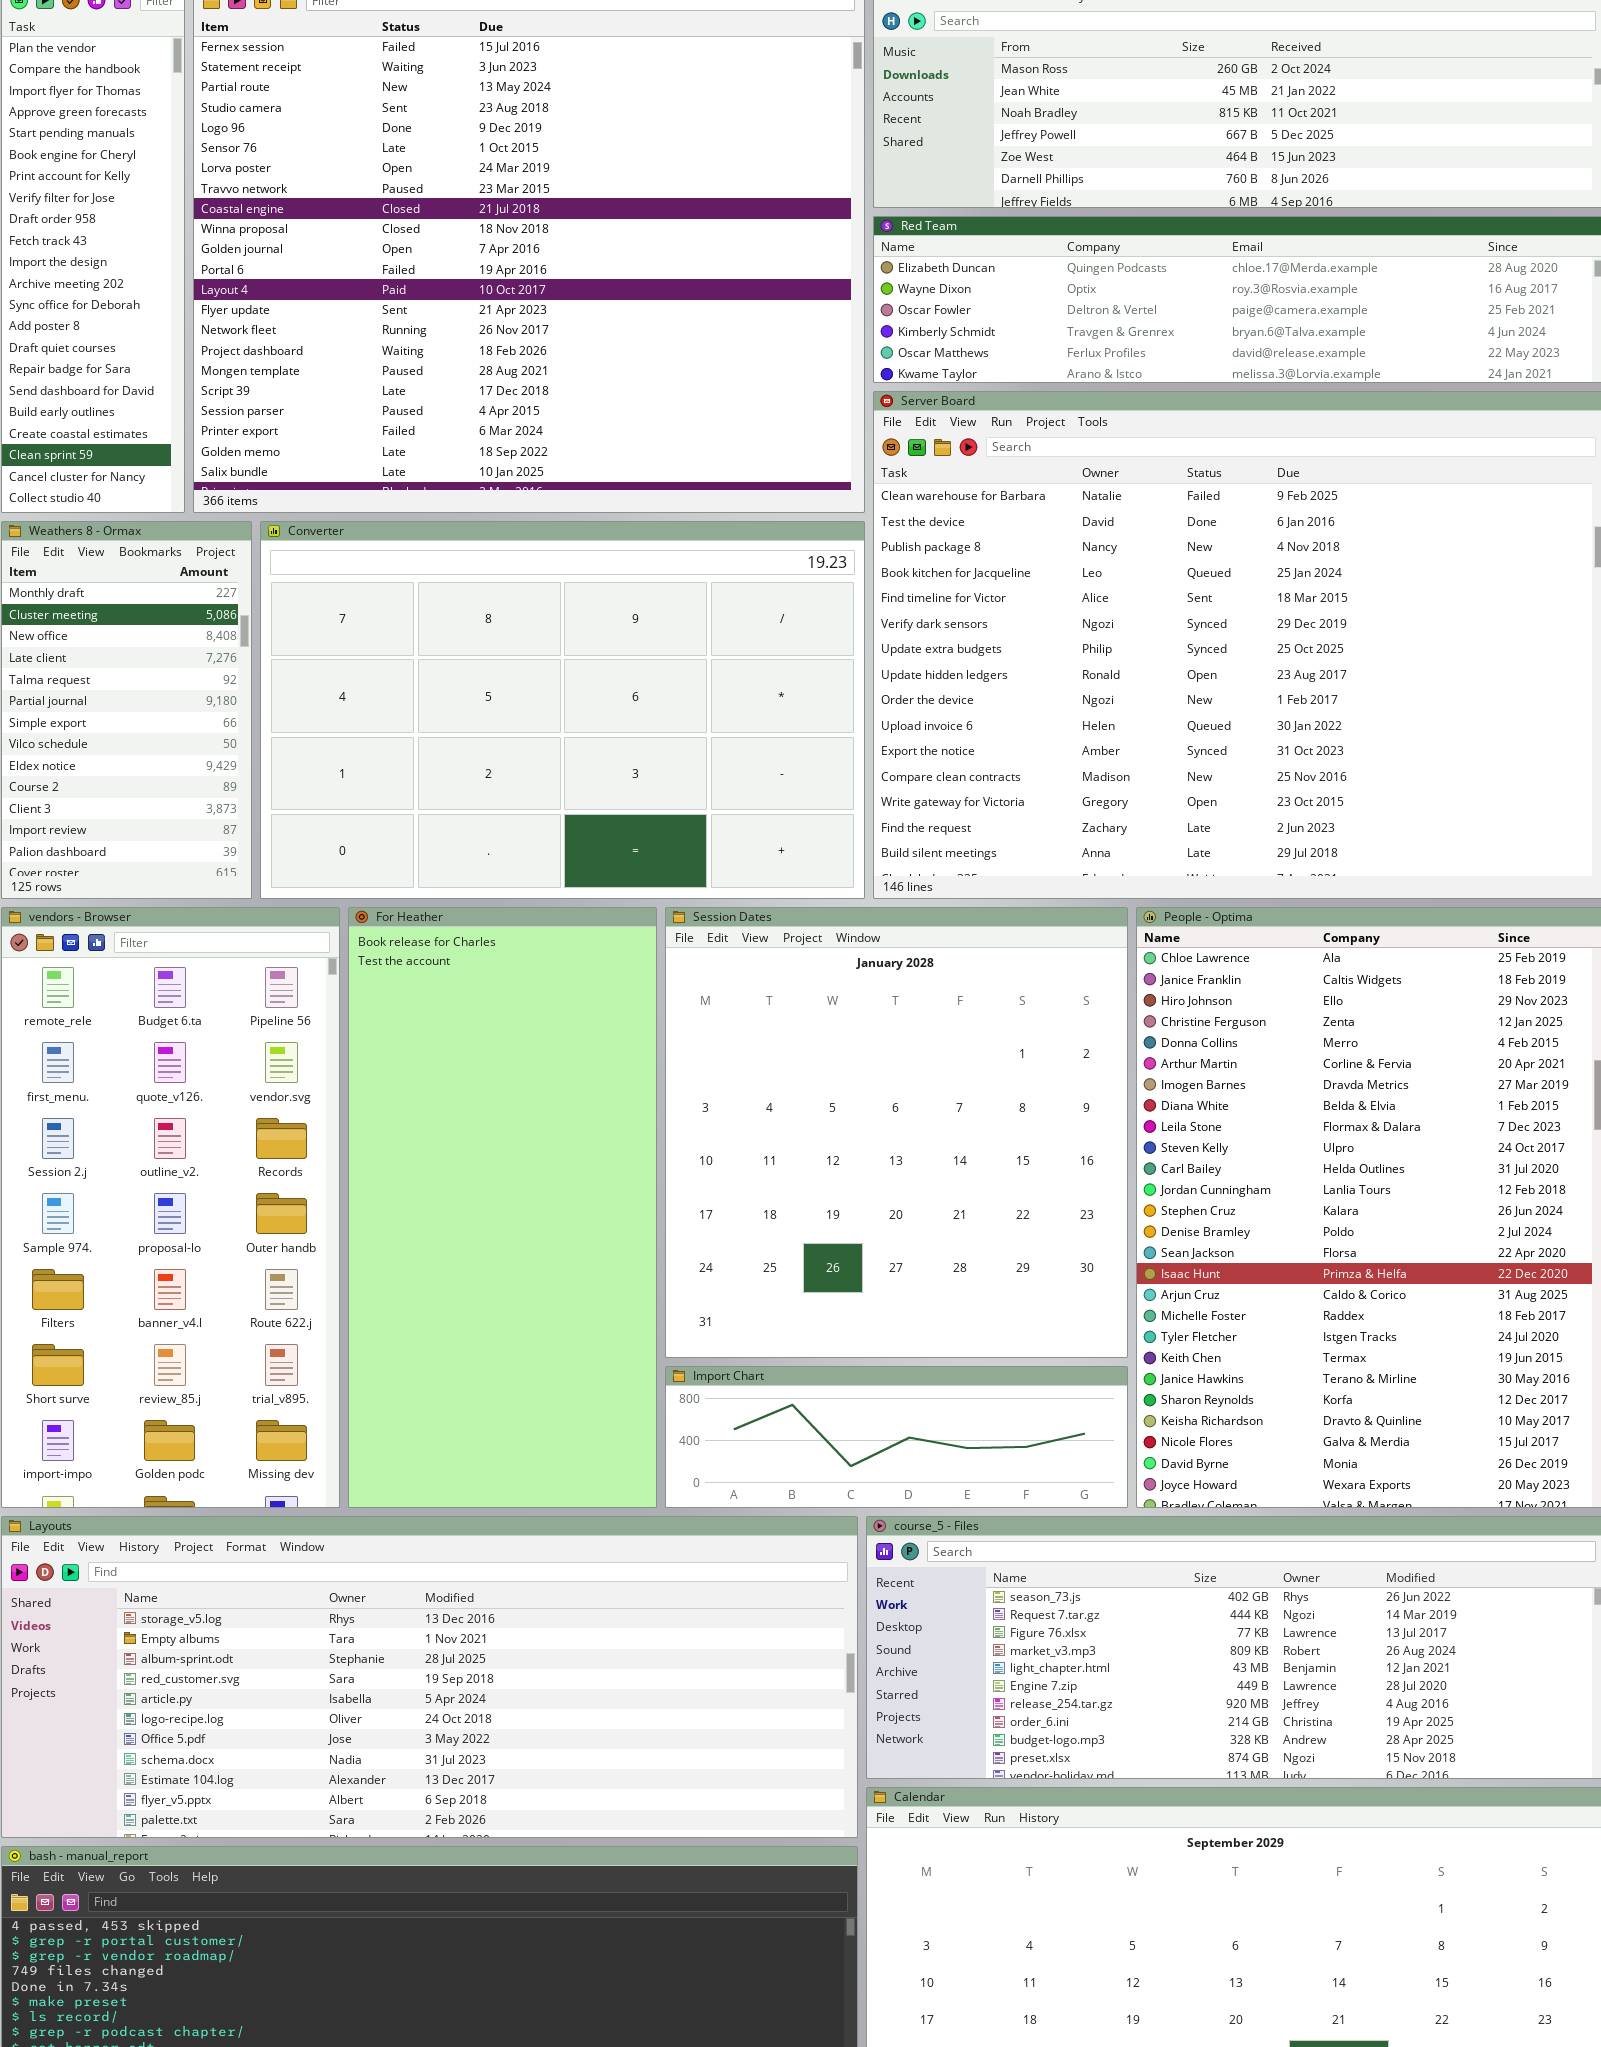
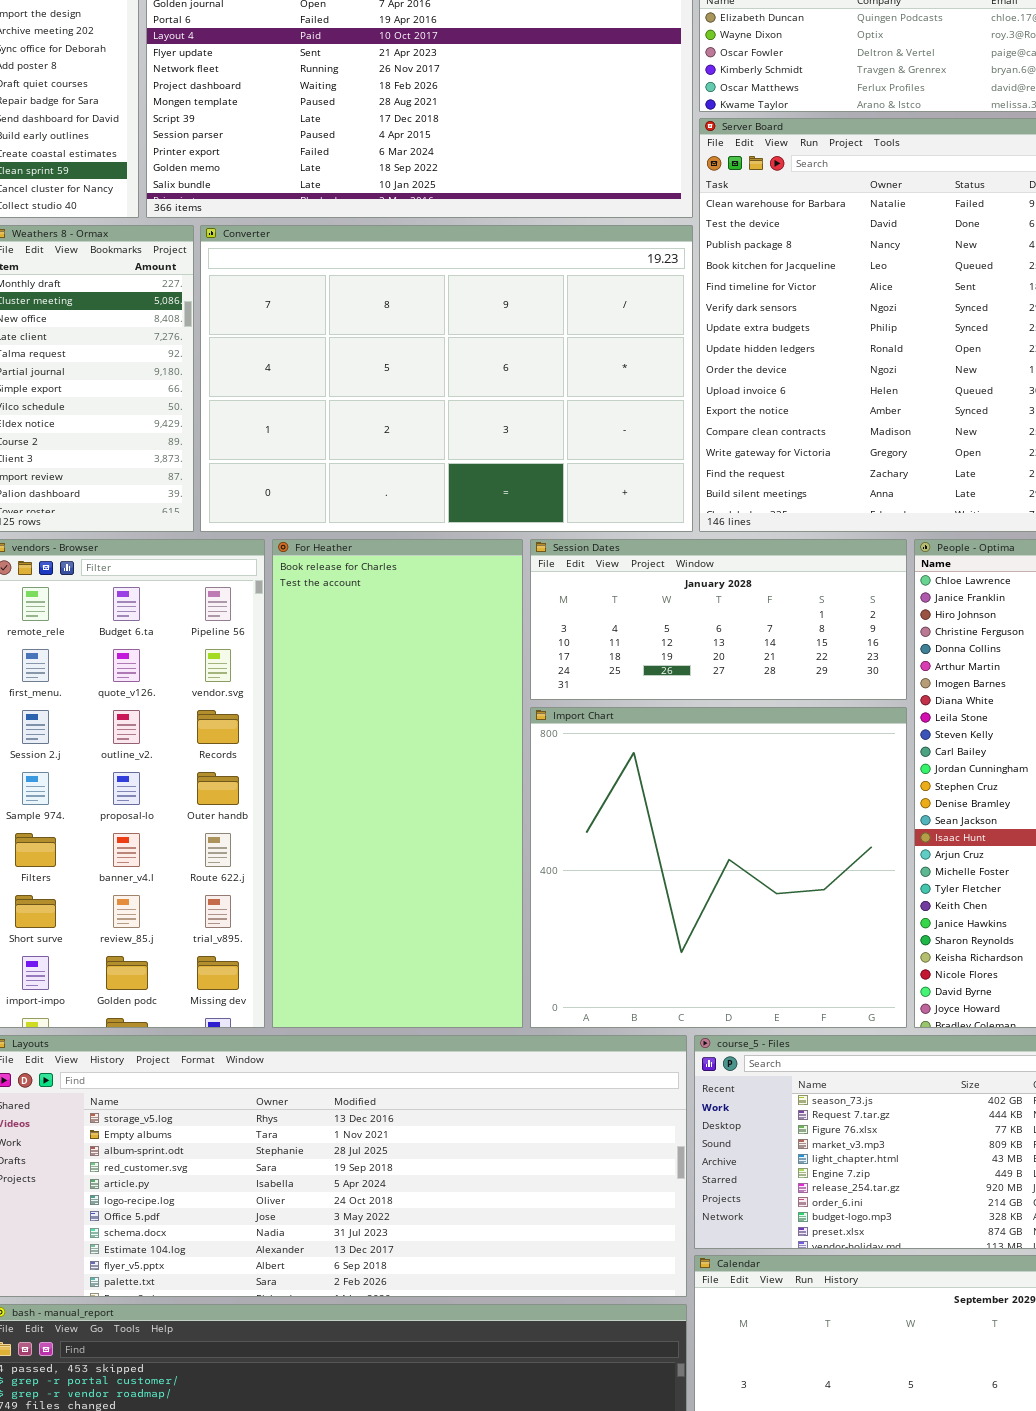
Session Dates: [665,907,1128,1358] -> [530,539,907,700], resized
Import Chart: [665,1366,1128,1508] -> [530,707,907,1028], resized

